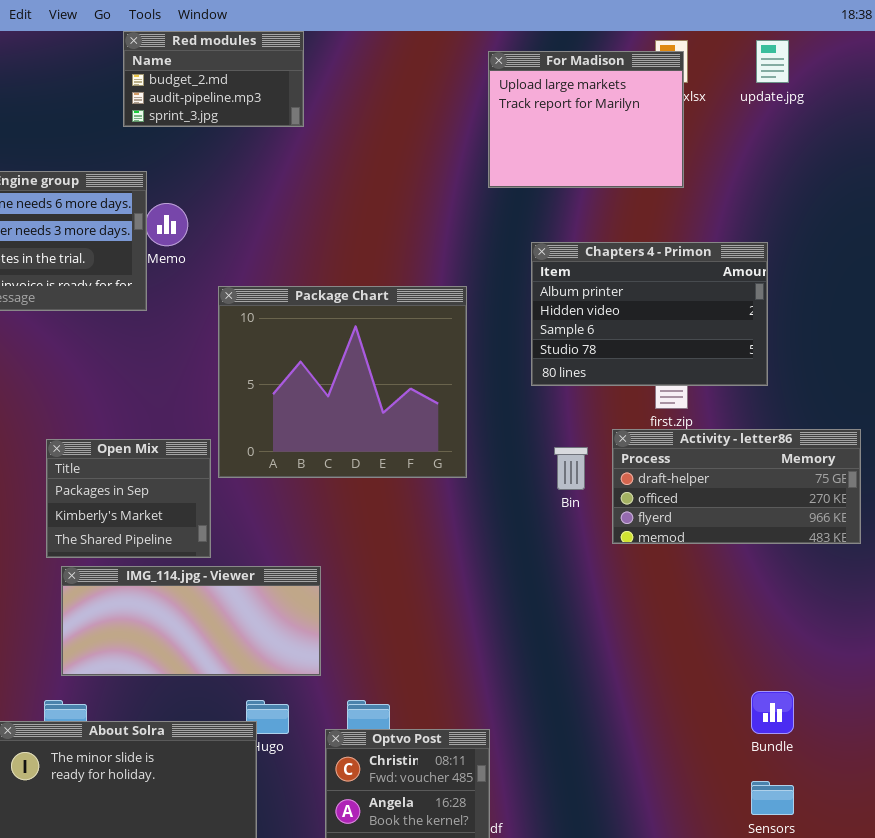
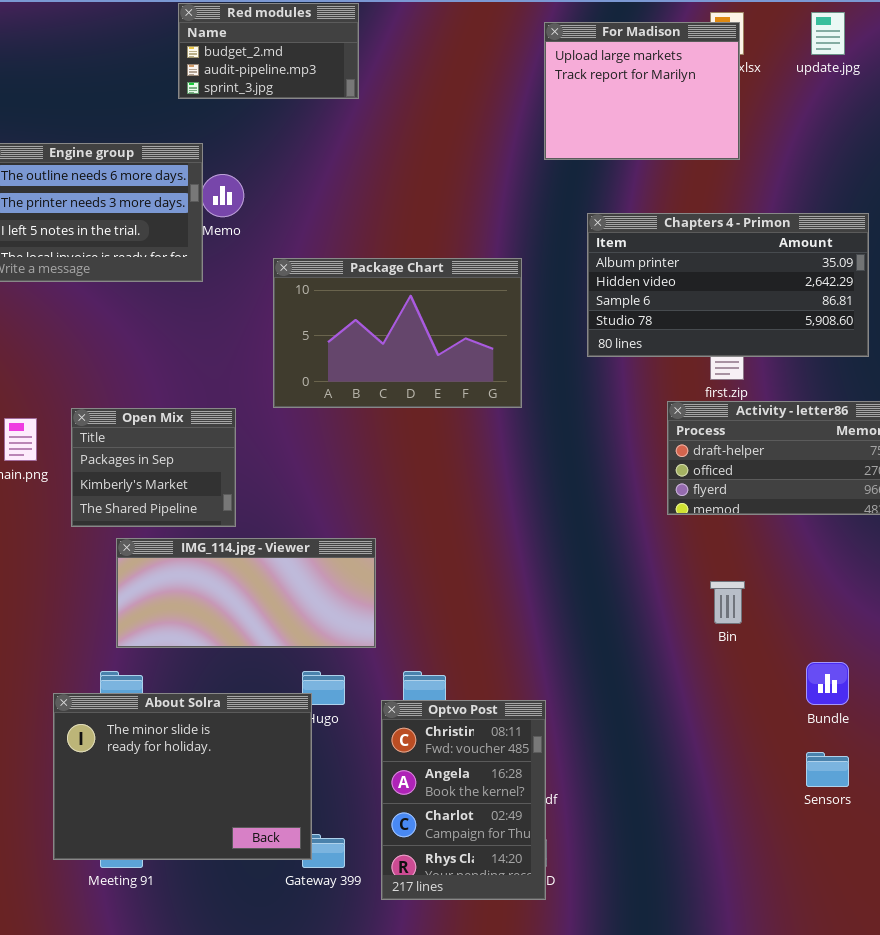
Chapters 4 - Primon: [531,242,768,386] -> [587,213,869,357], resized
Package Chart: [218,286,467,478] -> [273,258,522,408], resized
Open Mix: [46,439,211,558] -> [71,408,236,527], moved
Bin: [554,447,588,490] -> [710,581,745,624], moved

